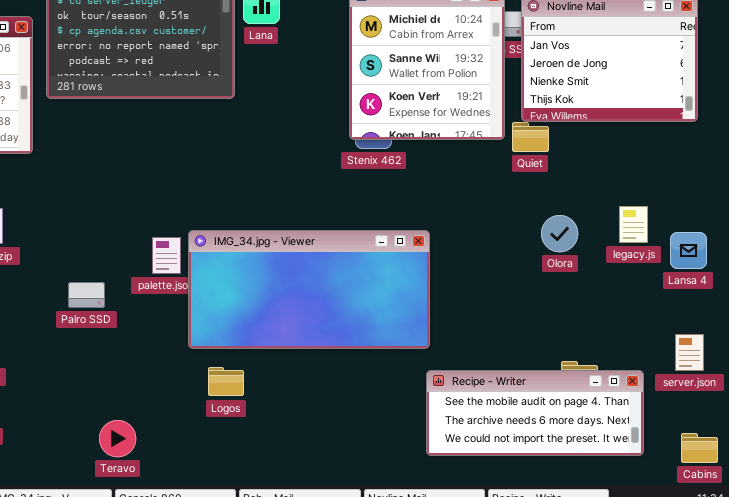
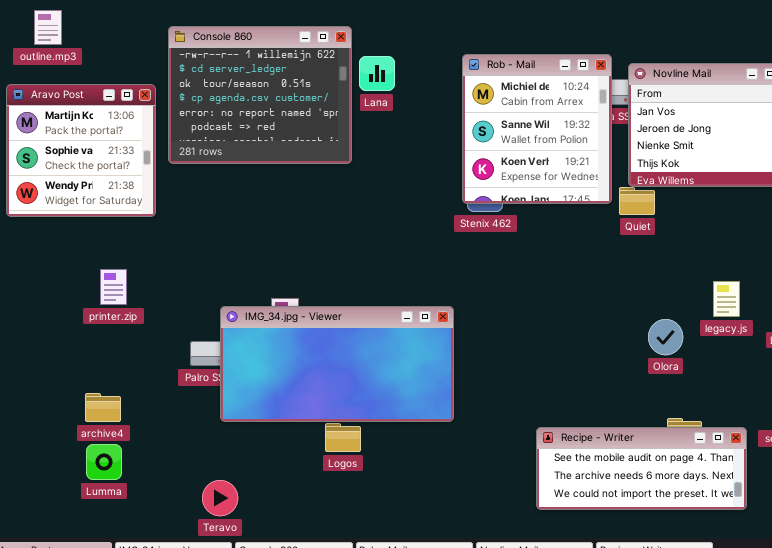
legacy.js: [619,206,648,243] -> [713,281,740,317], moved
Olora: [541,215,578,252] -> [648,319,683,355], moved
IMG_34.jpg - Viewer: [188,230,430,349] -> [220,306,454,422], moved
Teravo: [99,420,136,457] -> [202,480,238,516], moved

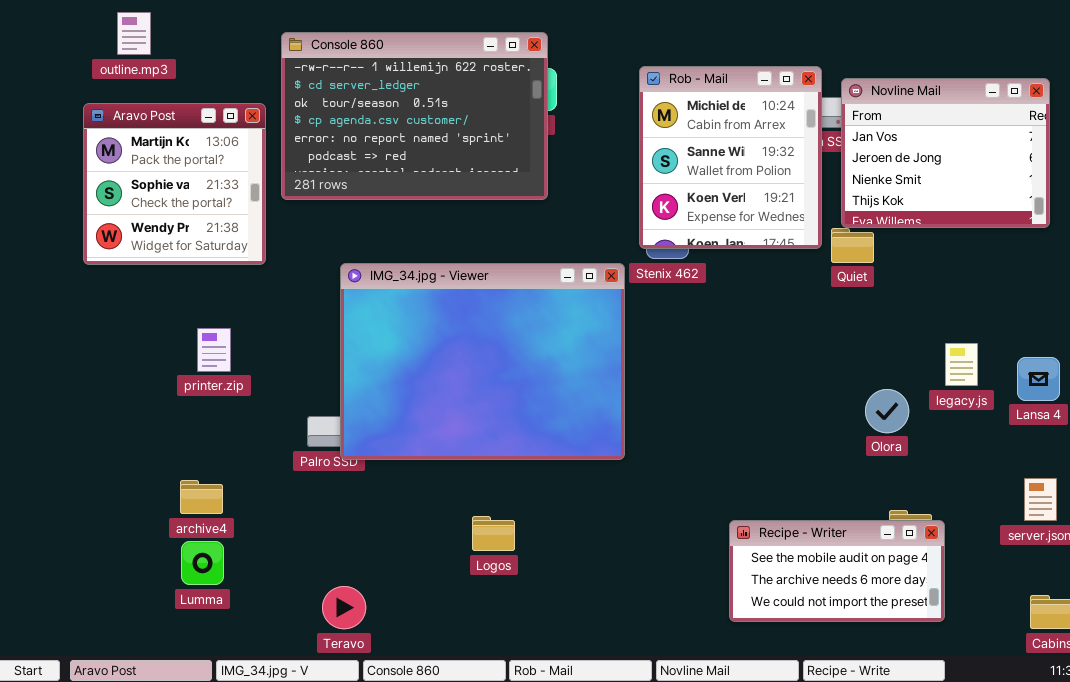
Console 860: [168,26,352,164] -> [281,32,548,200], resized
IMG_34.jpg - Viewer: [220,306,454,422] -> [340,263,625,460], moved, resized
Recipe - Writer: [536,427,747,510] -> [729,520,945,622], resized

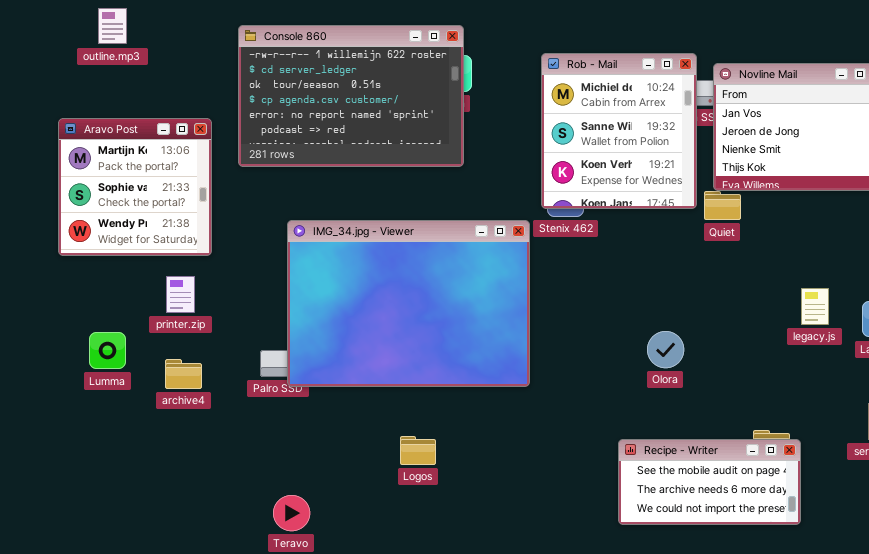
Aravo Post: [83,103,266,265] -> [58,118,212,256], moved
Olora: [865,389,909,433] -> [647,331,684,368], moved
archive4: [180,480,223,514] -> [165,359,202,389], moved
Lumma: [181,541,224,585] -> [89,332,126,369], moved

